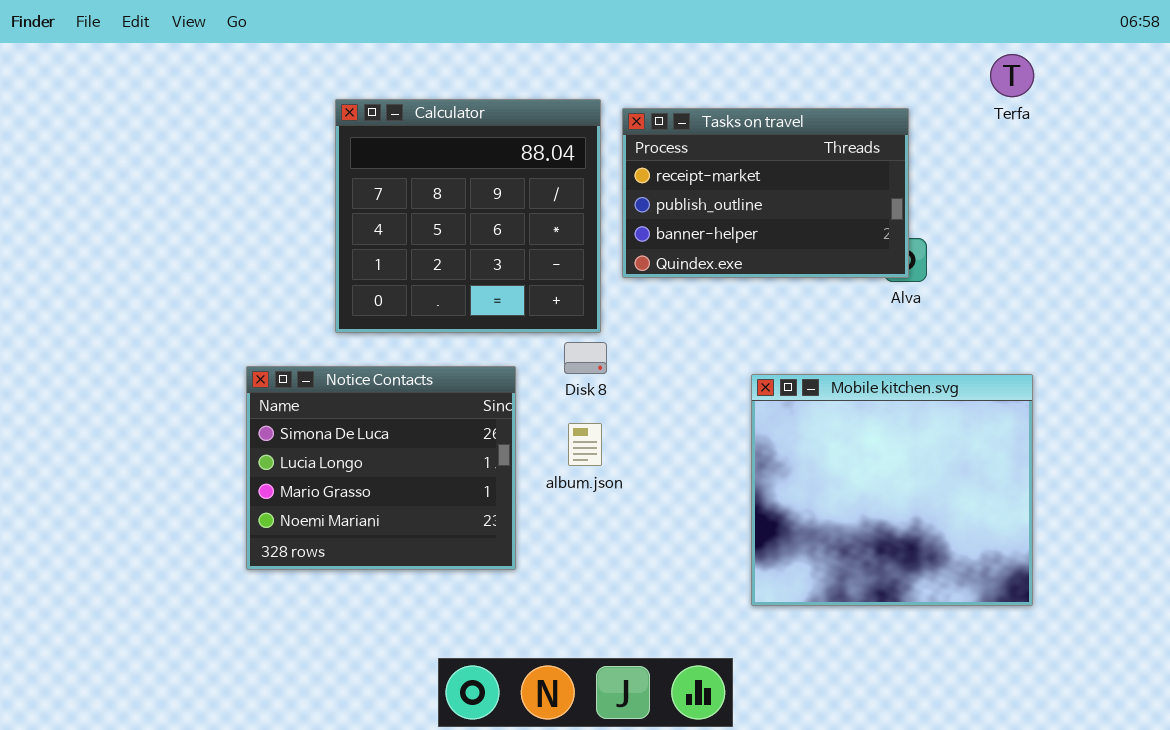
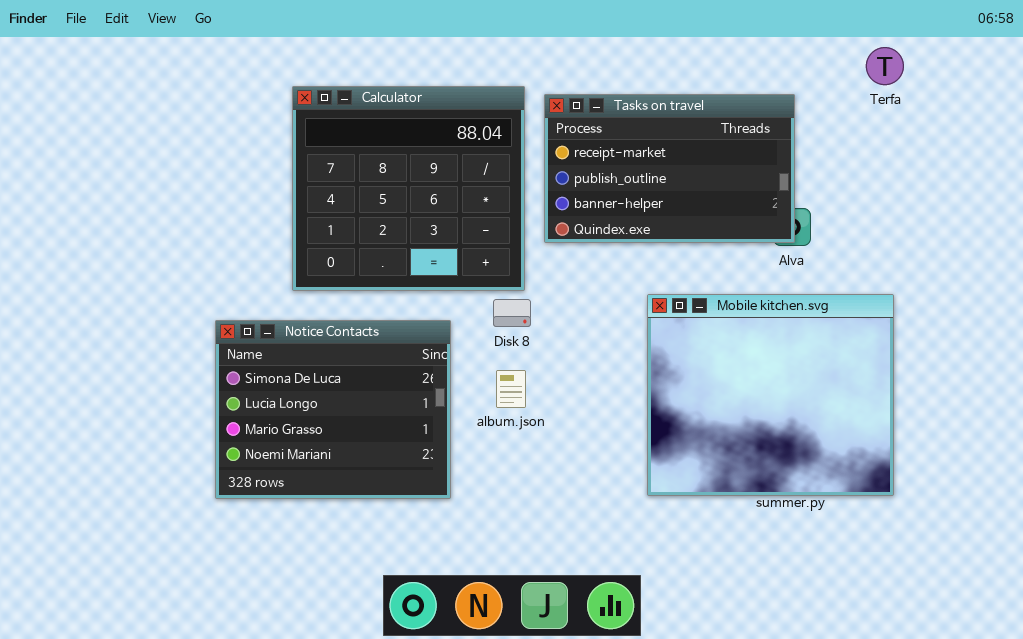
Mobile kitchen.svg: [751,374,1033,606] -> [647,294,894,496], moved

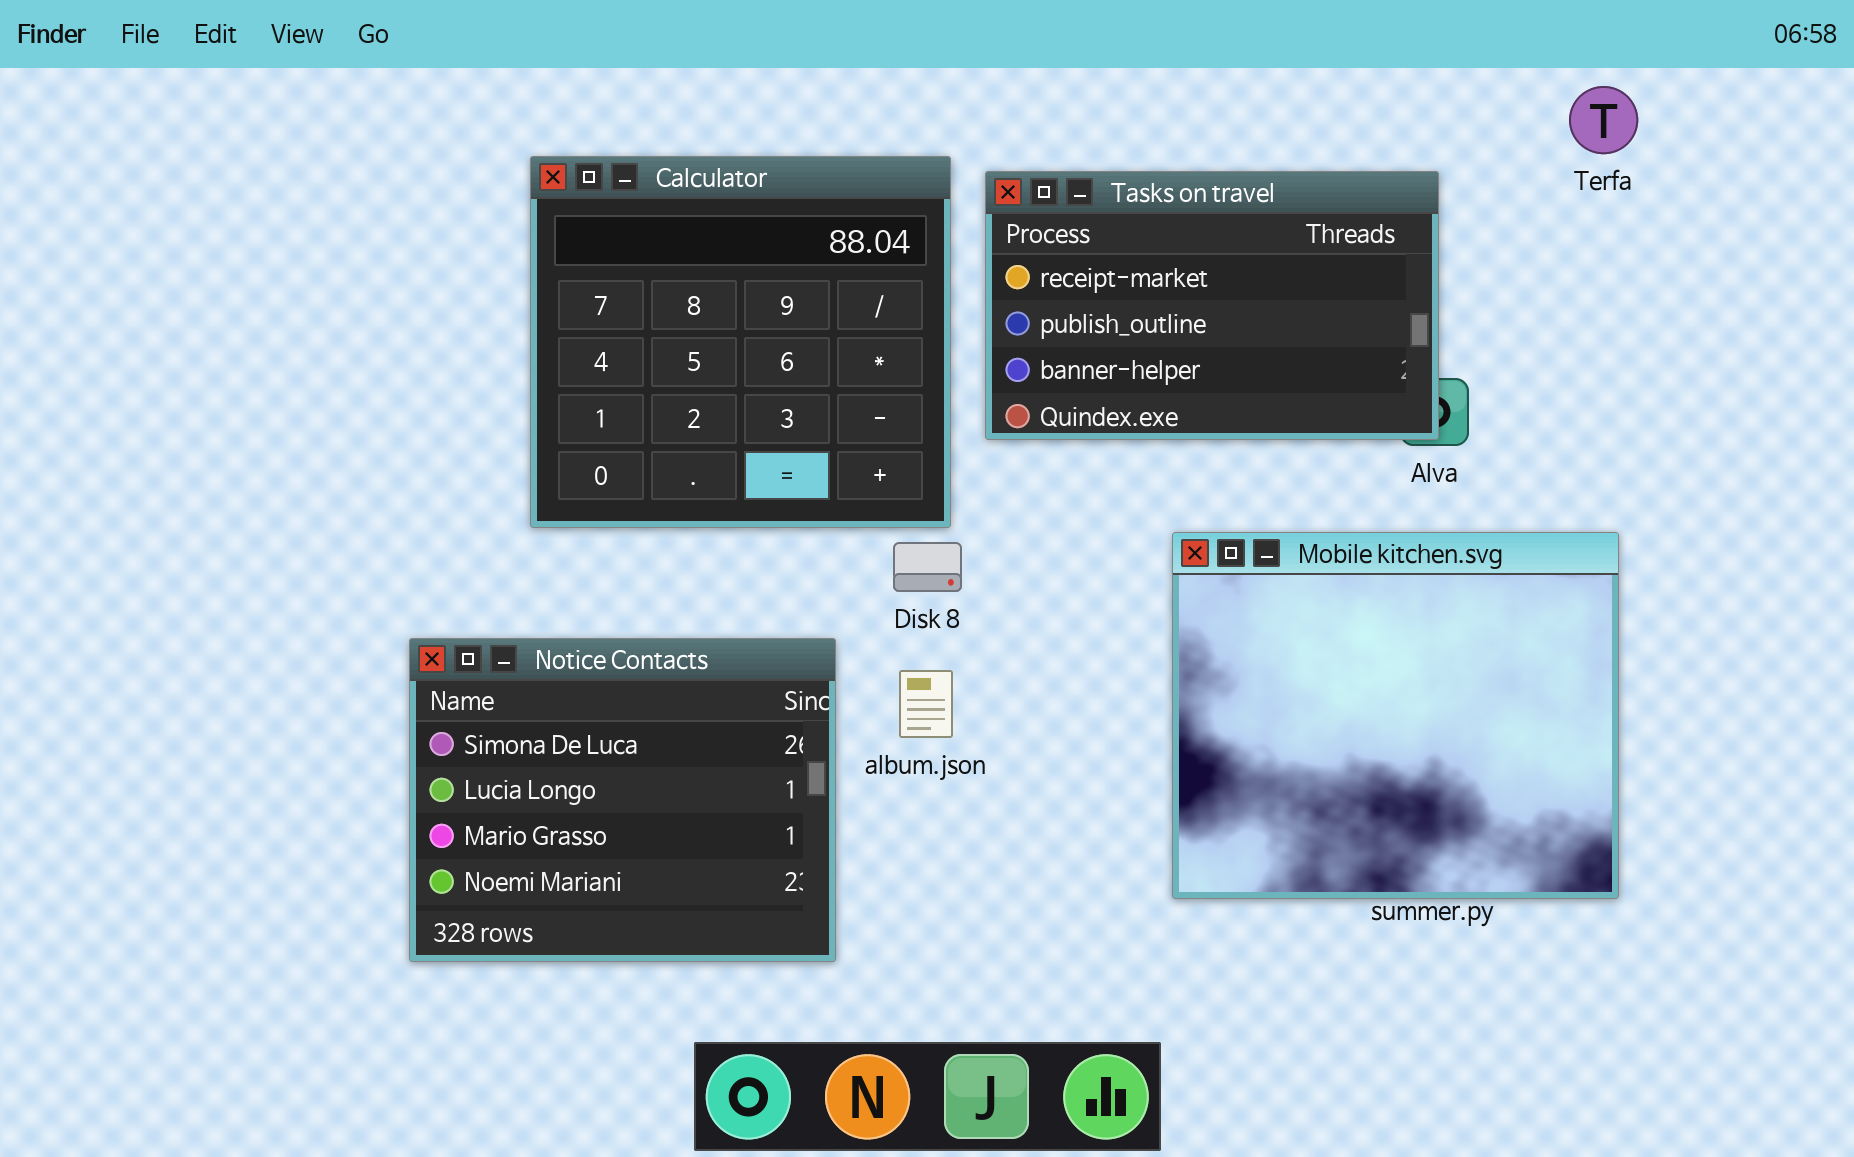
Notice Contacts: [215,320,451,499] -> [409,638,836,962], moved

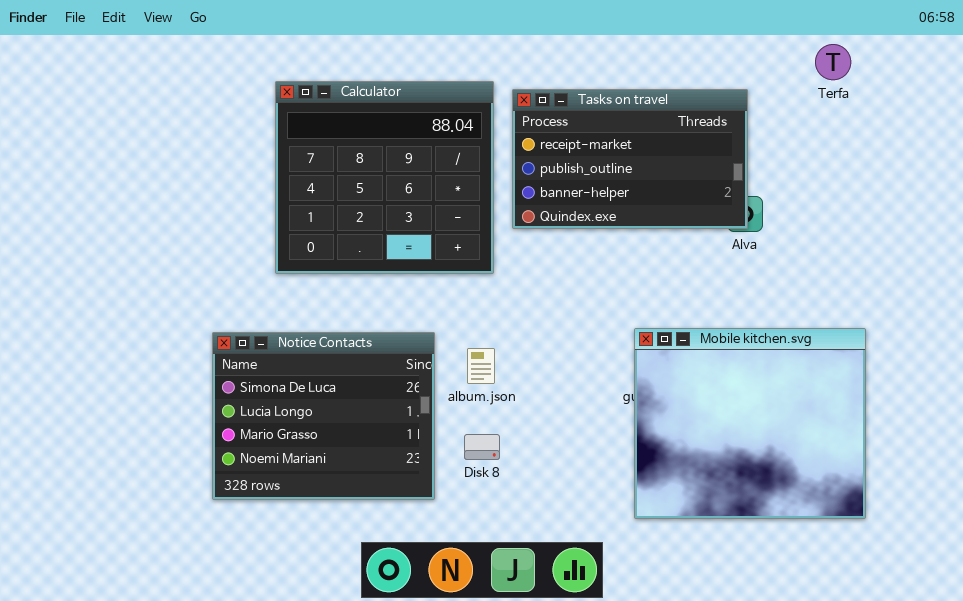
Mobile kitchen.svg: [1172,532,1619,899] -> [634,328,866,519], moved
Disk 8: [893,542,962,592] -> [464,434,500,460], moved

